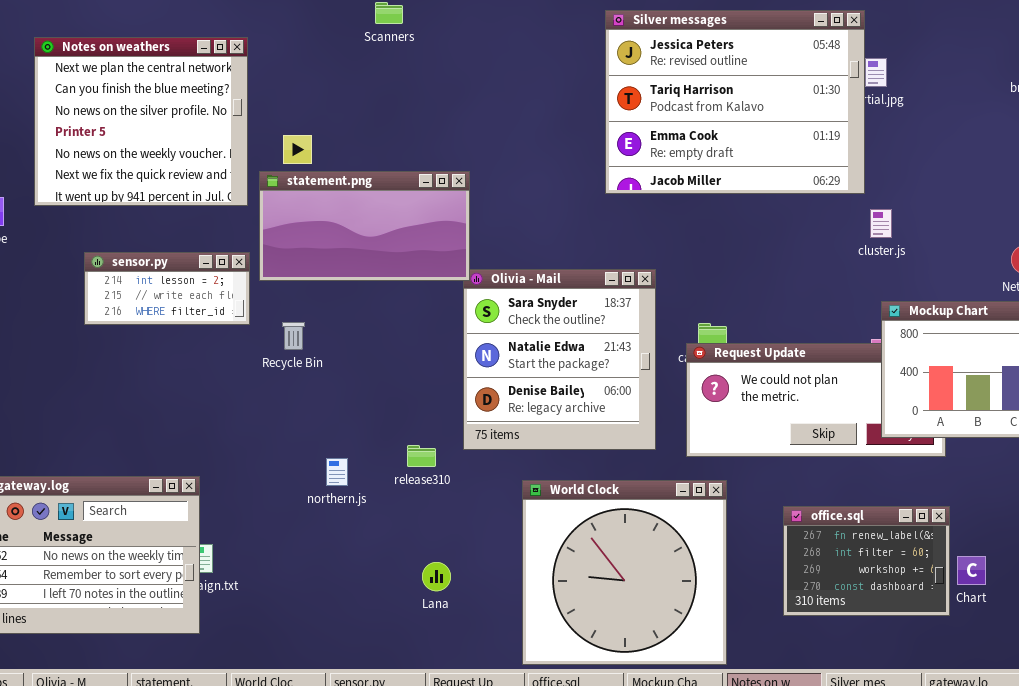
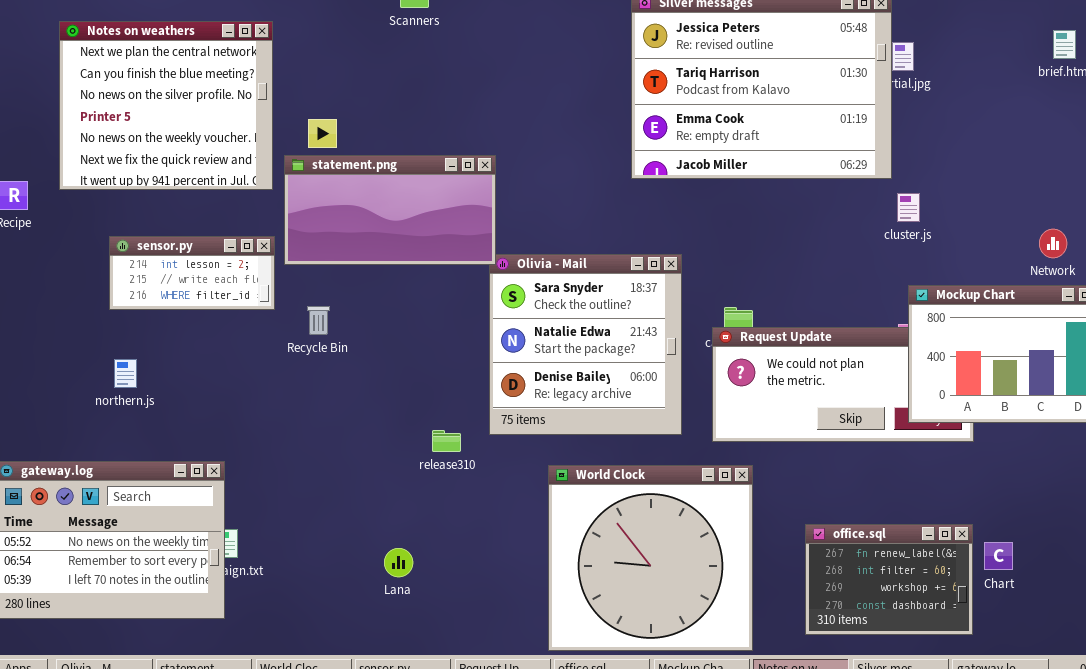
northern.js: [326,458,348,486] -> [114,359,137,388], moved
office.sql: [783,506,950,616] -> [805,524,973,635], moved
Lana: [422,562,451,591] -> [384,548,413,577], moved

